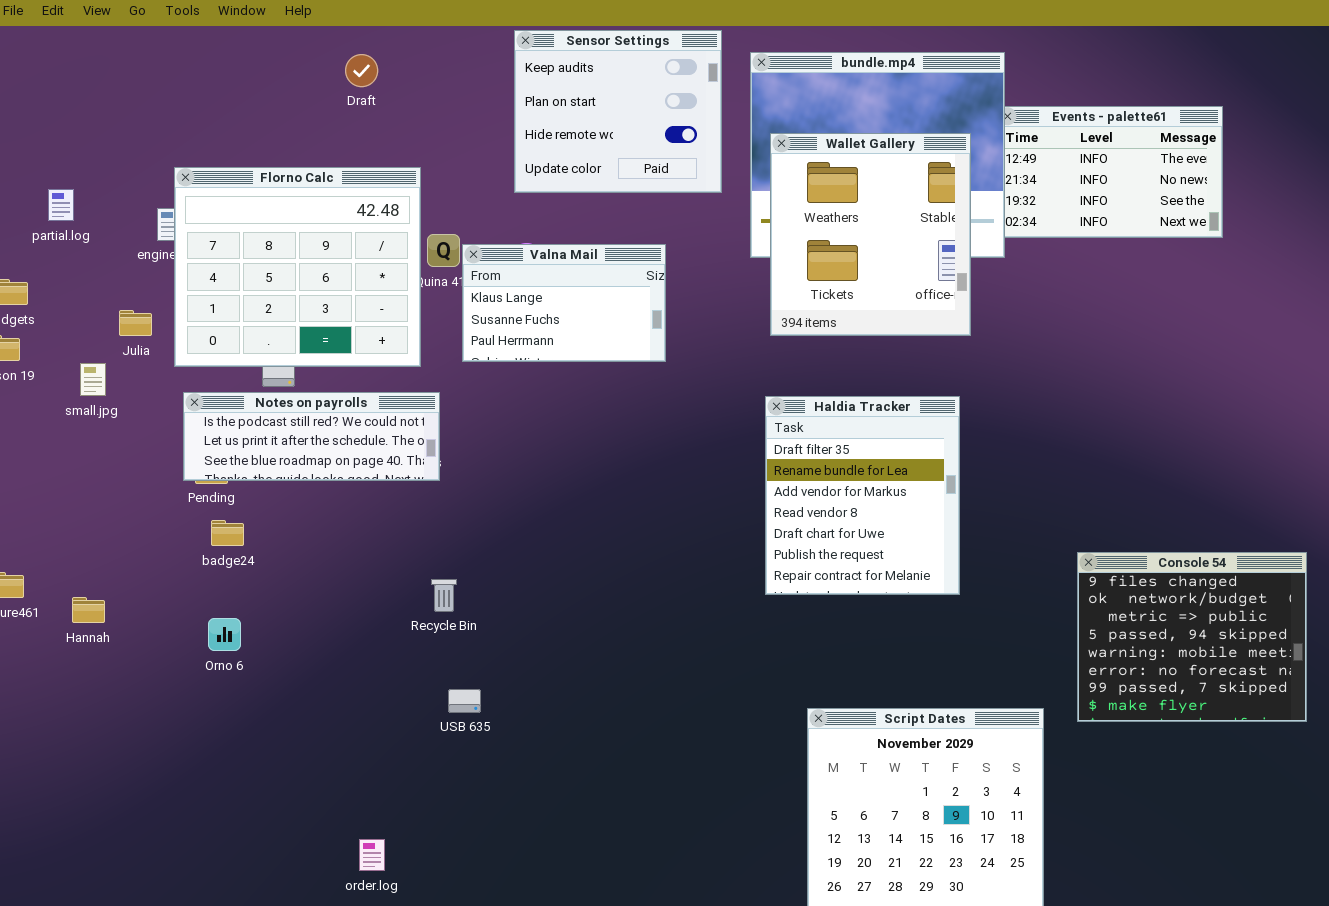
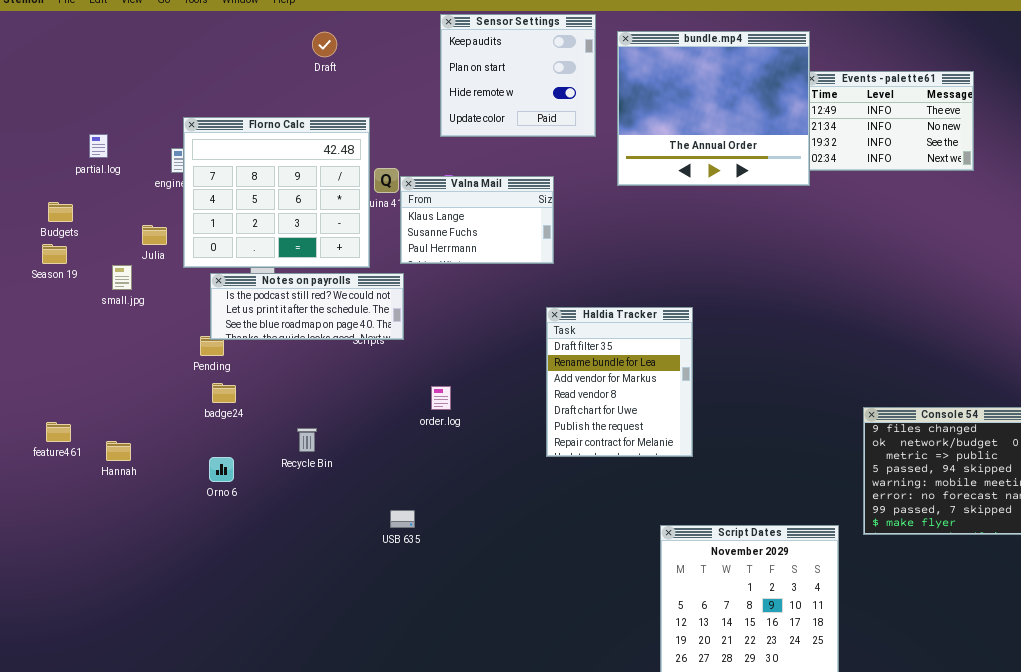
Wallet Gallery: [770,133,971,336] -> none, closed
Notes on payrolls: [183,392,440,481] -> [210,273,404,340], moved
Haldia Tracker: [765,396,960,595] -> [546,307,693,457], moved
Recycle Bin: [431,579,457,612] -> [297,428,317,452], moved
order.log: [359,839,385,871] -> [431,386,451,410], moved

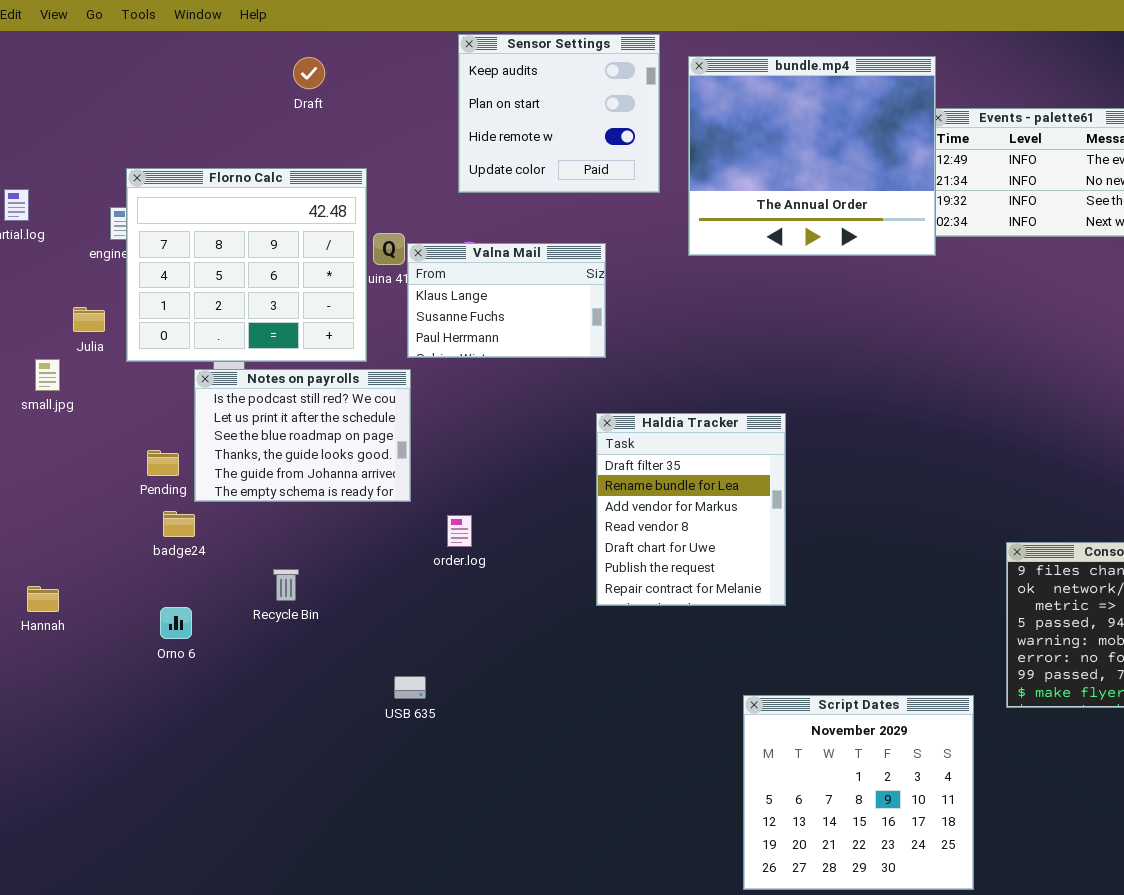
Notes on payrolls: [210,273,404,340] -> [194,369,411,502], resized

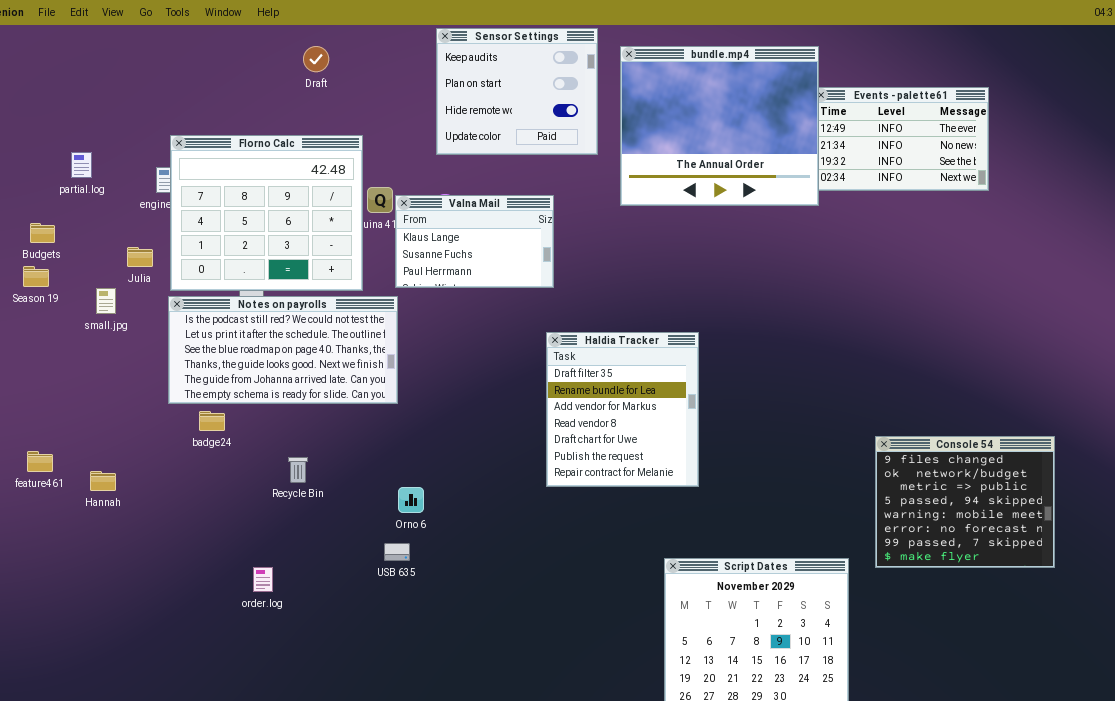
Notes on payrolls: [194,369,411,502] -> [168,296,398,404], resized
order.log: [447,515,472,547] -> [253,567,273,592], moved
Orno 6: [160,607,192,639] -> [398,487,424,513], moved

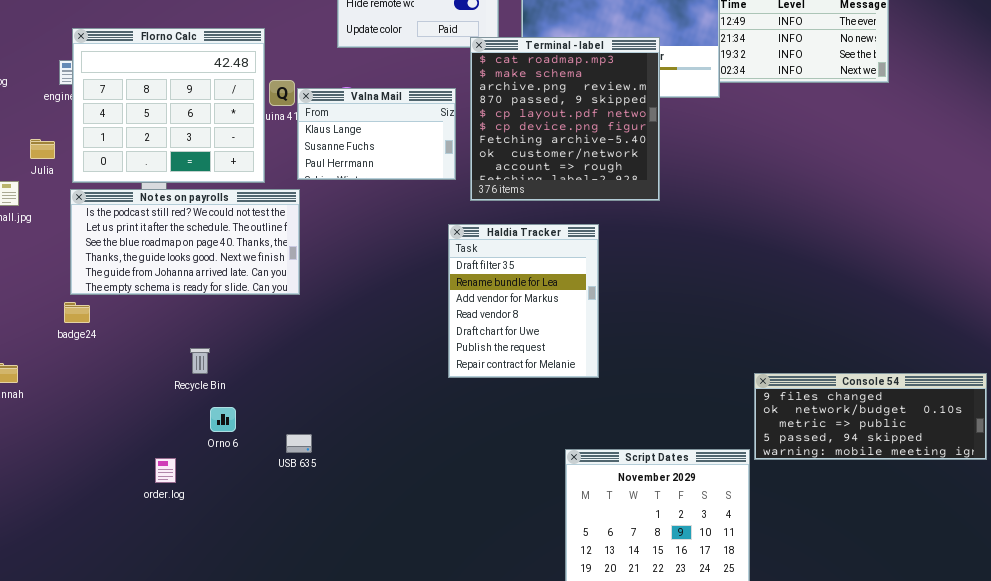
Terminal - label: none -> [470,37,660,201], opened
badge24: [199,411,225,431] -> [64,302,90,323], moved
Console 54: [875,436,1055,568] -> [754,373,987,460], moved, resized
Orno 6: [398,487,424,513] -> [210,407,236,432], moved

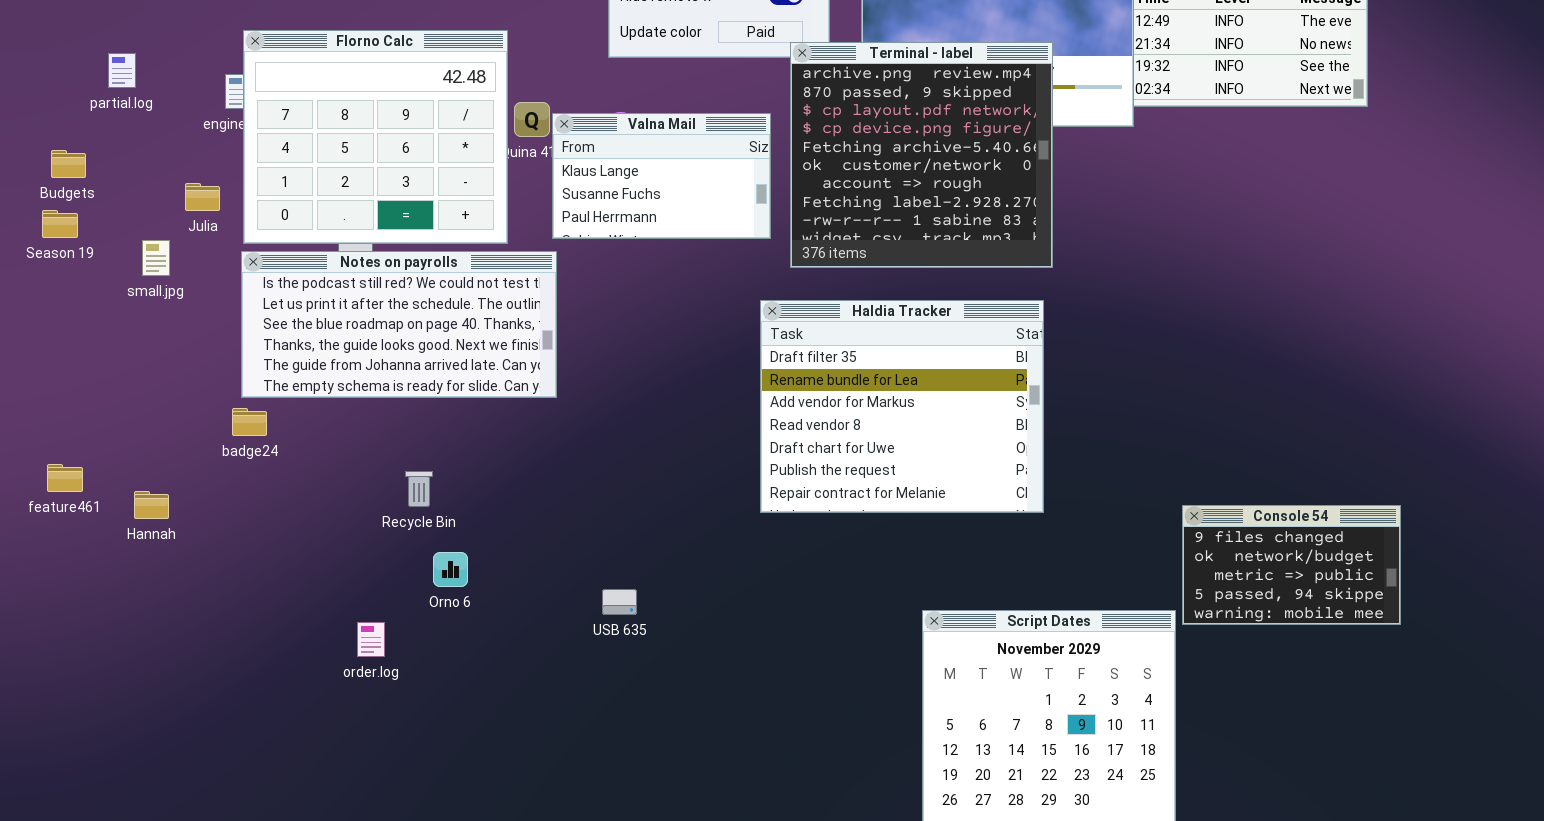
Terminal - label: [470,37,660,201] -> [790,42,1053,268], scrolled down 2 rows
Haldia Tracker: [448,224,599,378] -> [760,300,1044,513], resized
Console 54: [754,373,987,460] -> [1182,505,1401,625], resized
USB 635: [286,434,312,453] -> [602,589,637,615], moved

